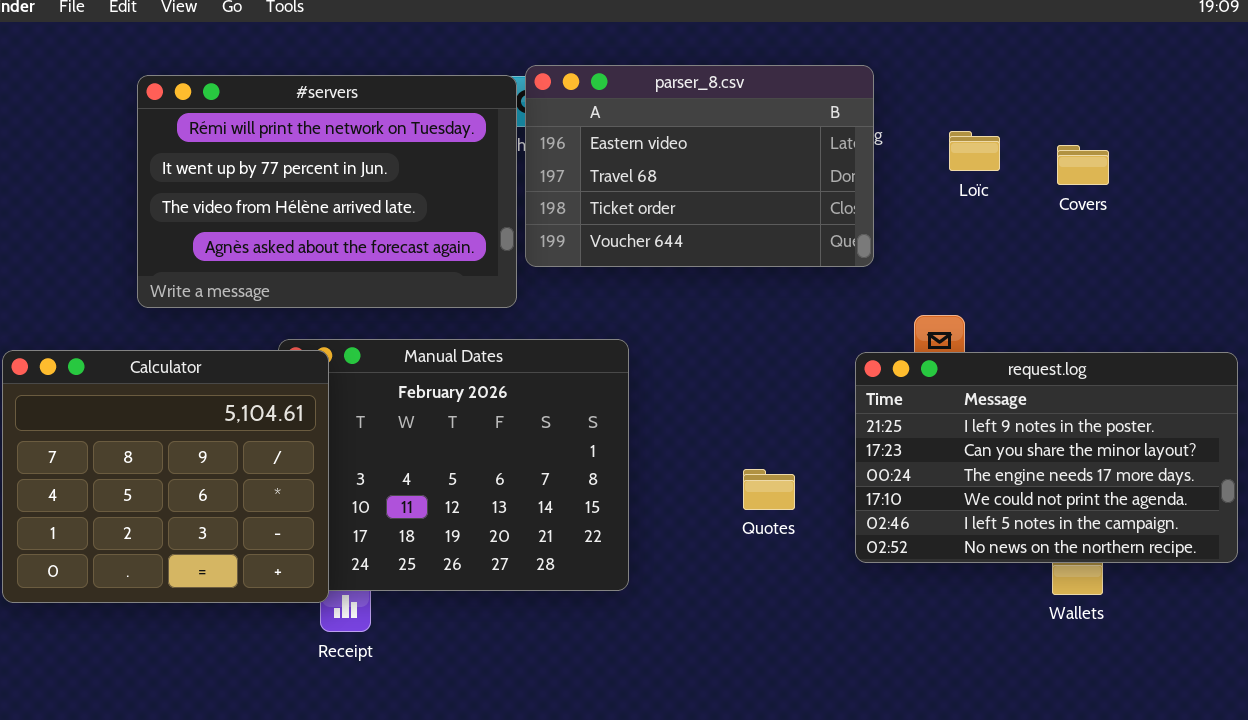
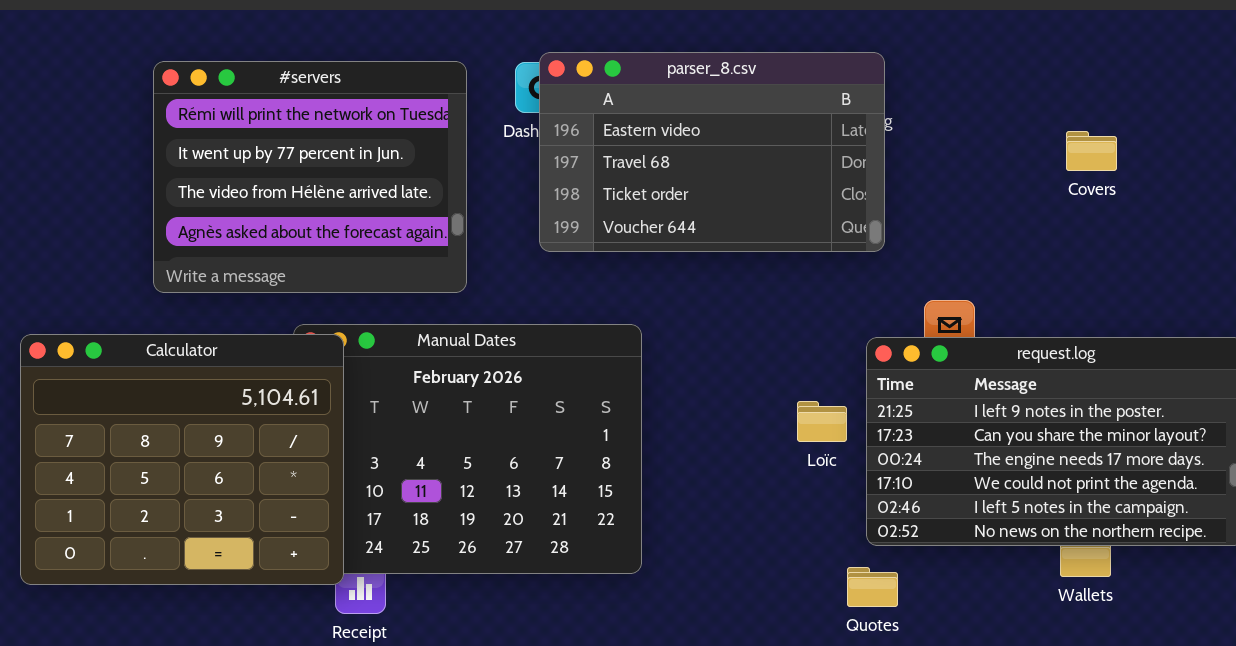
#servers: [137,75,517,308] -> [153,61,467,293], resized
Loïc: [949,131,1000,171] -> [797,401,847,442], moved
Quotes: [743,469,795,510] -> [847,567,898,607], moved

